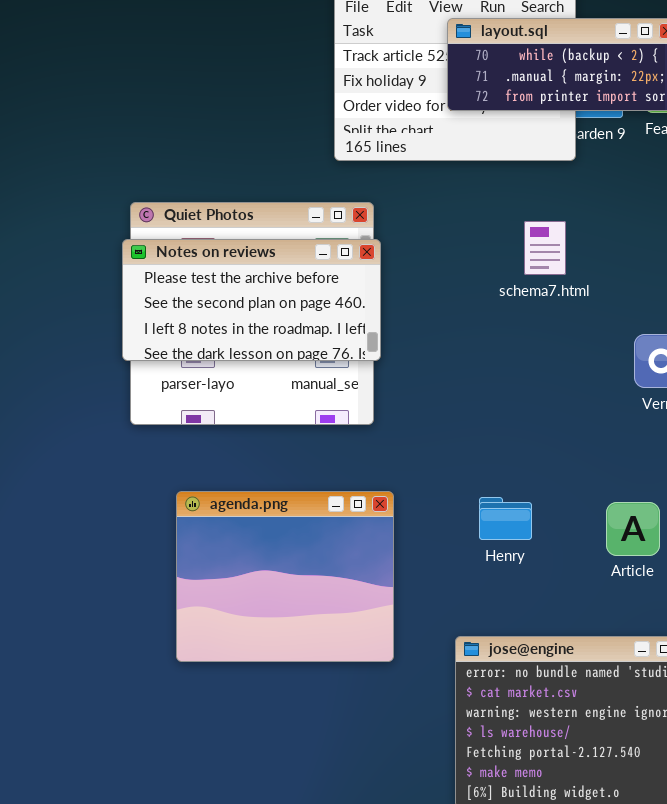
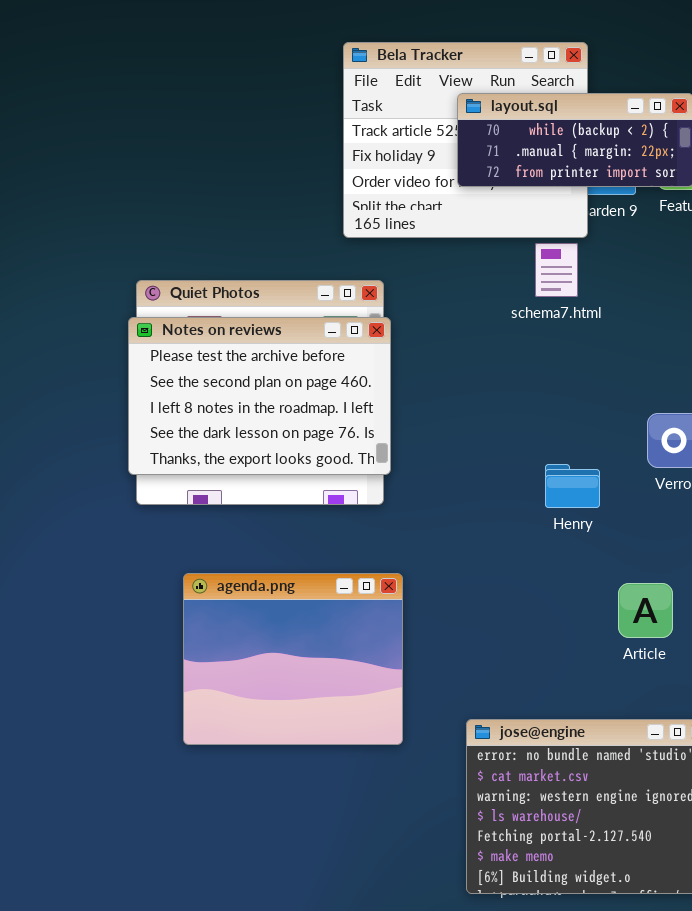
schema7.html: [524,221,566,275] -> [535,243,578,297], moved
Notes on reviews: [122,239,381,361] -> [128,317,391,475], resized
Henry: [479,497,532,540] -> [545,464,600,508], moved

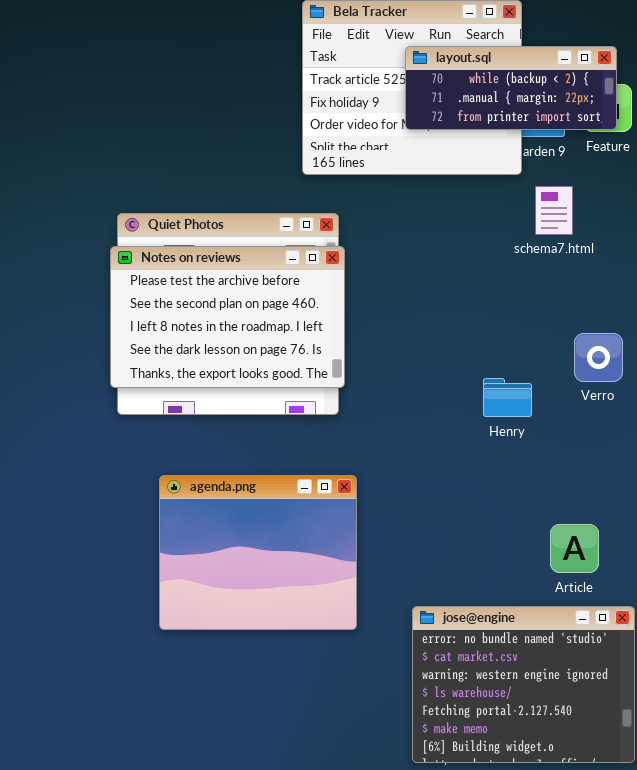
schema7.html: [535,243,578,297] -> [535,186,573,235], moved
Article: [618,583,673,638] -> [550,524,599,573], moved

